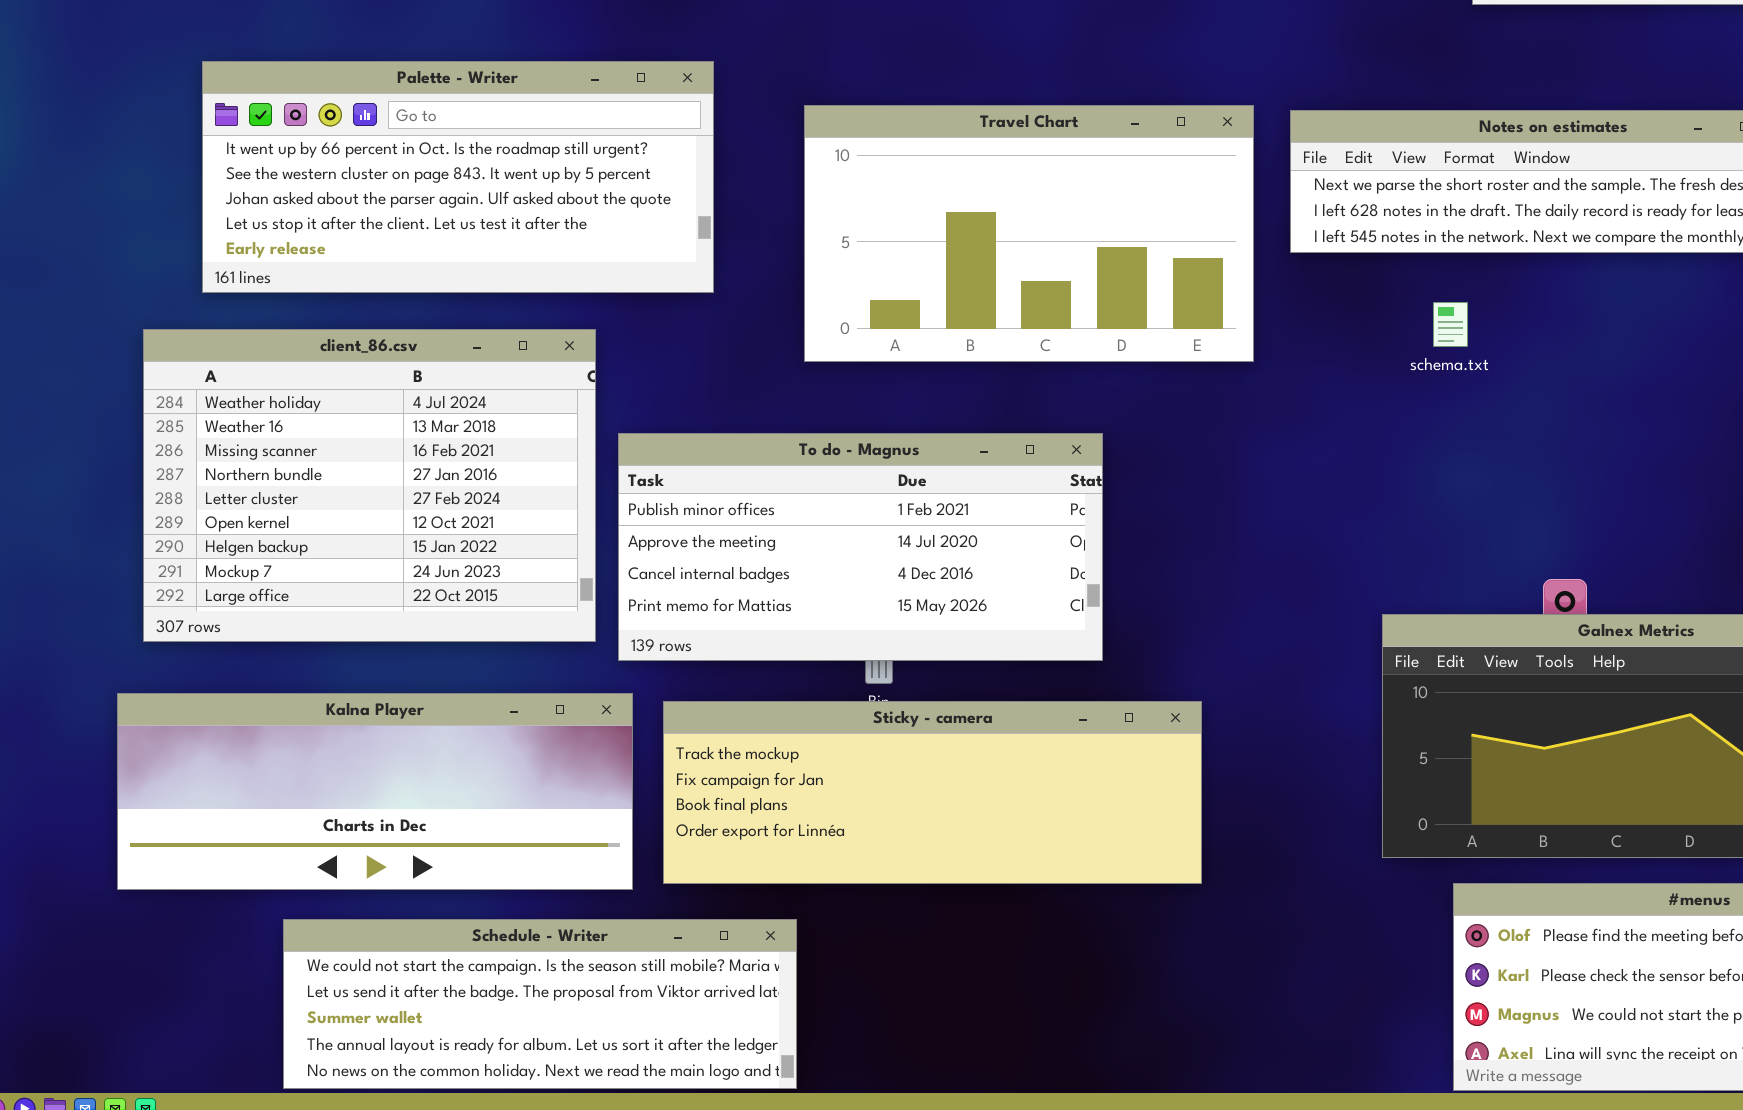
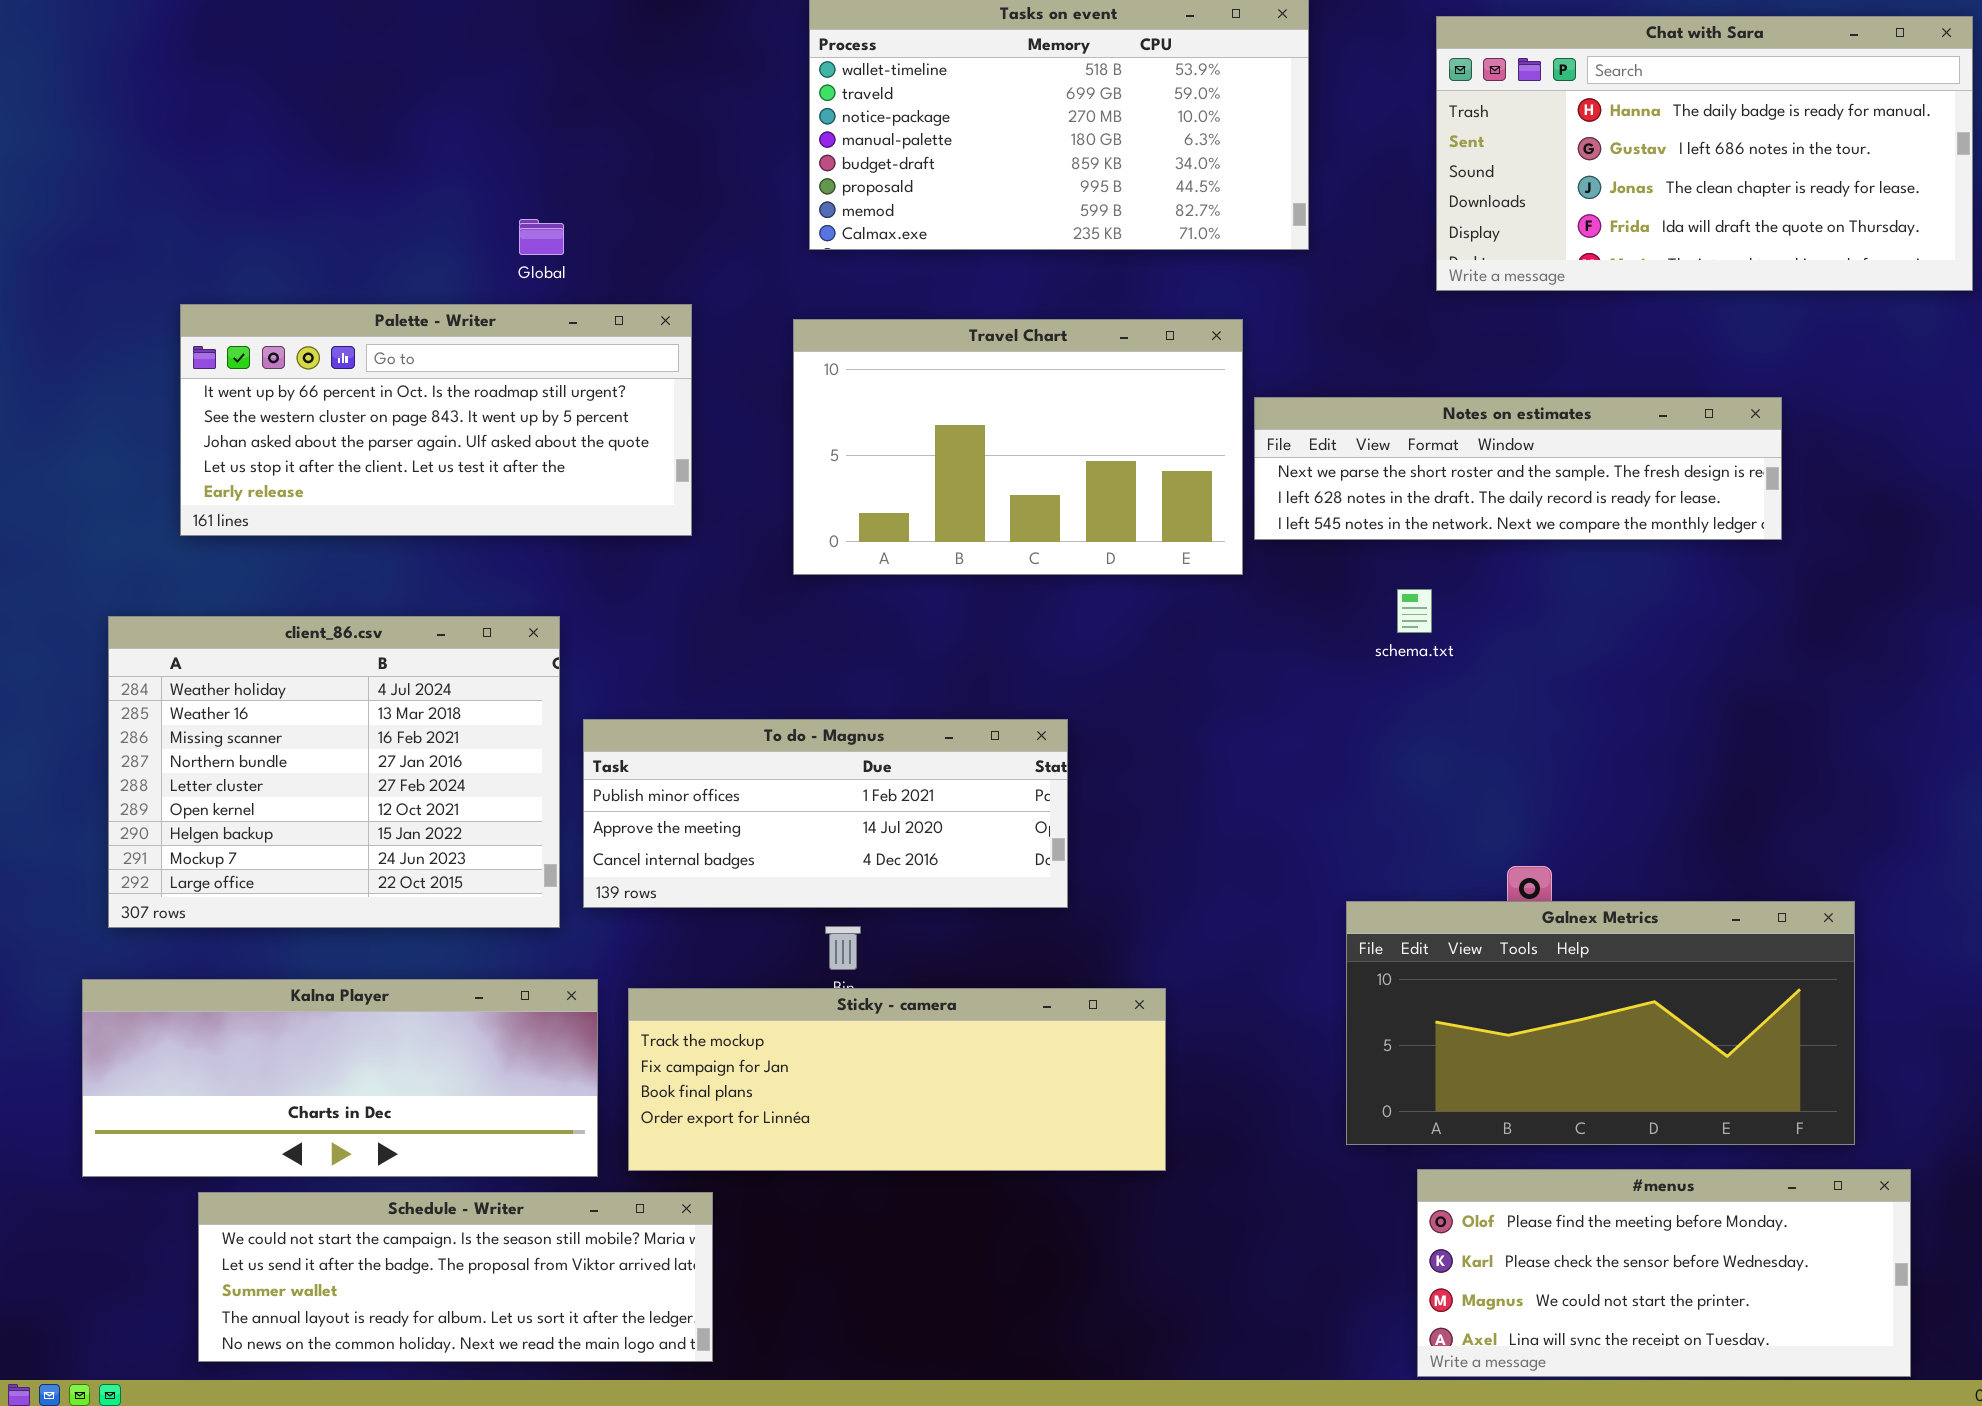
Palette - Writer: [202,61,714,293] -> [180,304,692,536], moved
Travel Chart: [804,105,1254,362] -> [793,319,1243,575], moved
To do - Magnus: [618,433,1103,661] -> [583,719,1068,908], resized
Schedule - Writer: [283,919,797,1089] -> [198,1192,713,1362], moved

